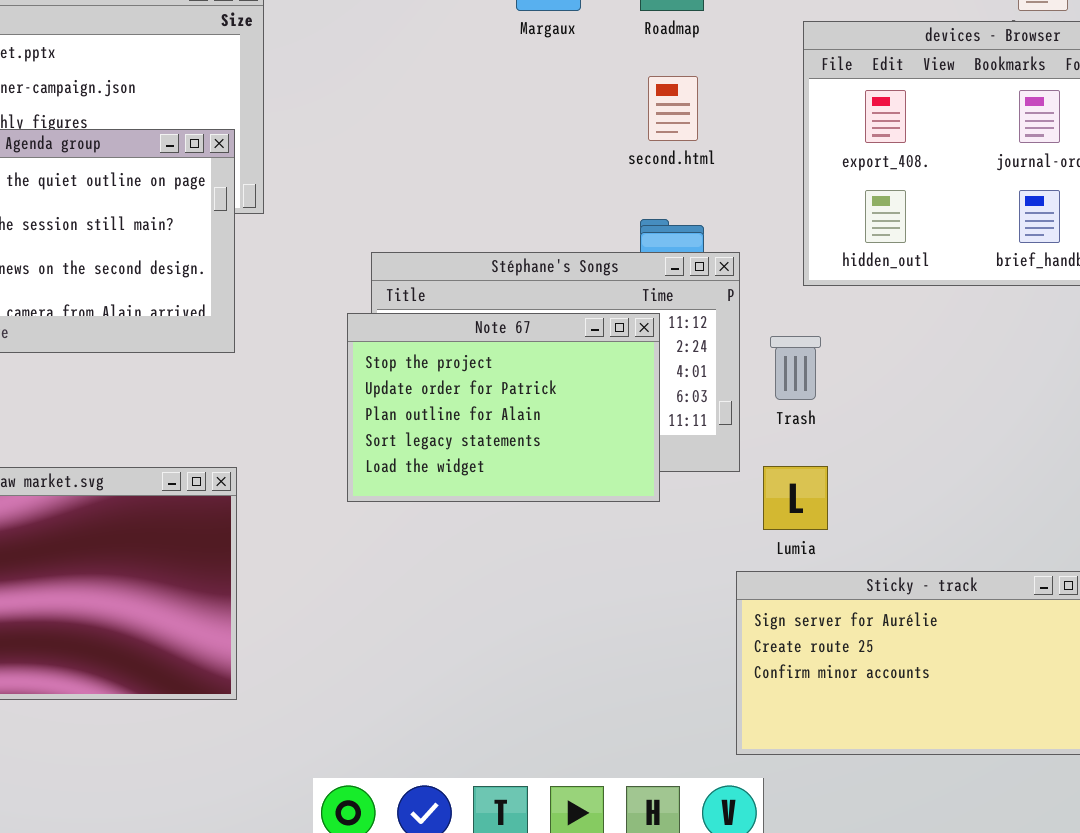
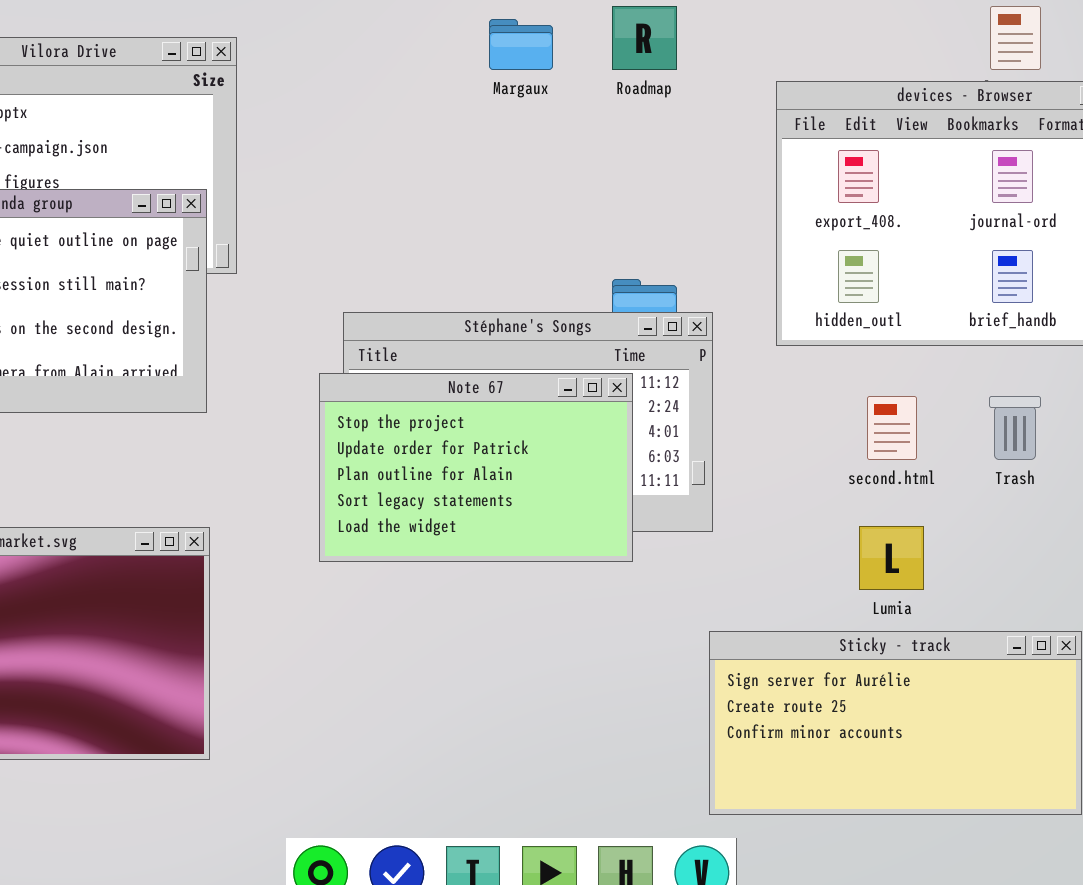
second.html: [648,76,698,141] -> [867,396,917,460], moved
Trash: [770,336,821,400] -> [989,396,1041,460], moved
Lumia: [763,466,828,530] -> [859,526,924,590], moved

